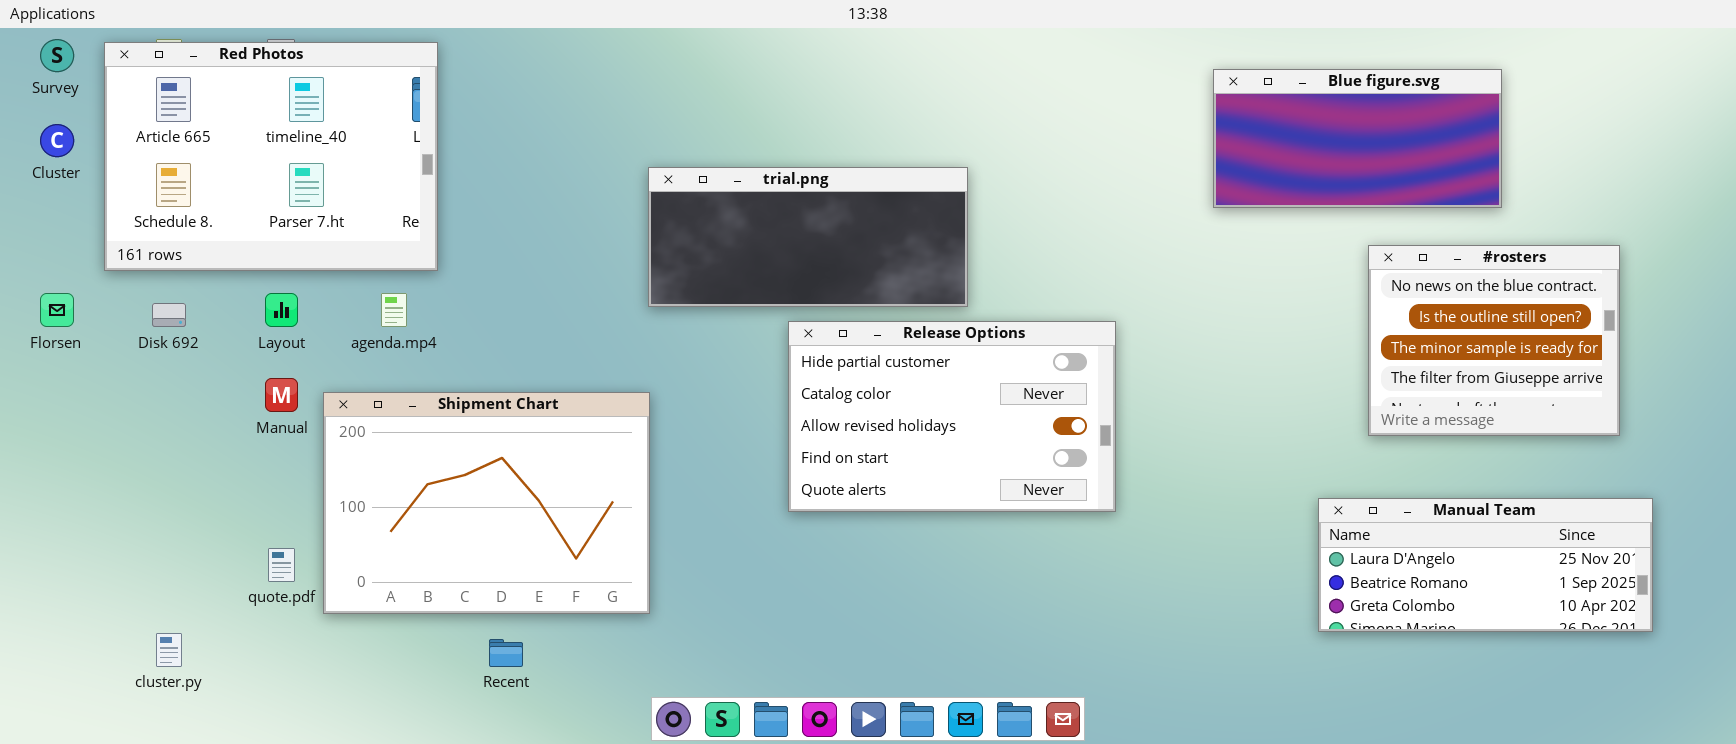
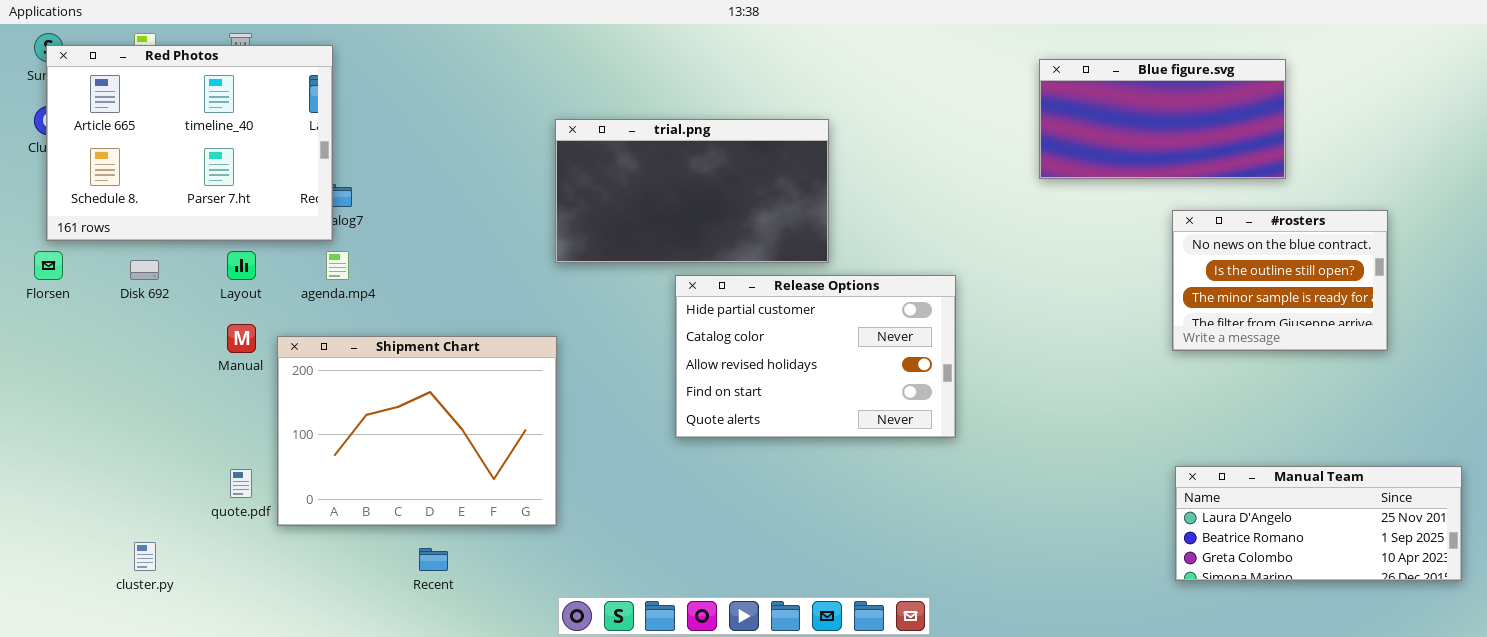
Red Photos: [104,42,438,271] -> [46,45,333,241], moved
trial.png: [648,167,968,307] -> [555,119,829,263], resized
#rosters: [1368,245,1620,436] -> [1172,210,1388,351], resized
Manual Team: [1318,498,1653,632] -> [1175,466,1462,581], moved

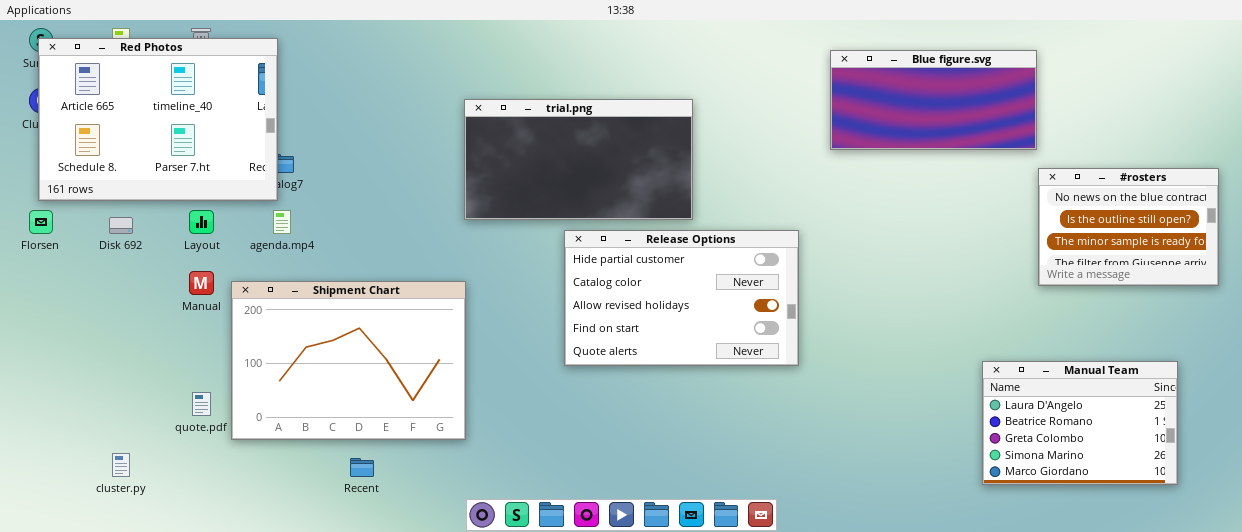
Blue figure.svg: [1039,59,1286,179] -> [830,50,1037,150], moved
#rosters: [1172,210,1388,351] -> [1038,168,1219,286], moved
Manual Team: [1175,466,1462,581] -> [982,361,1178,485], resized

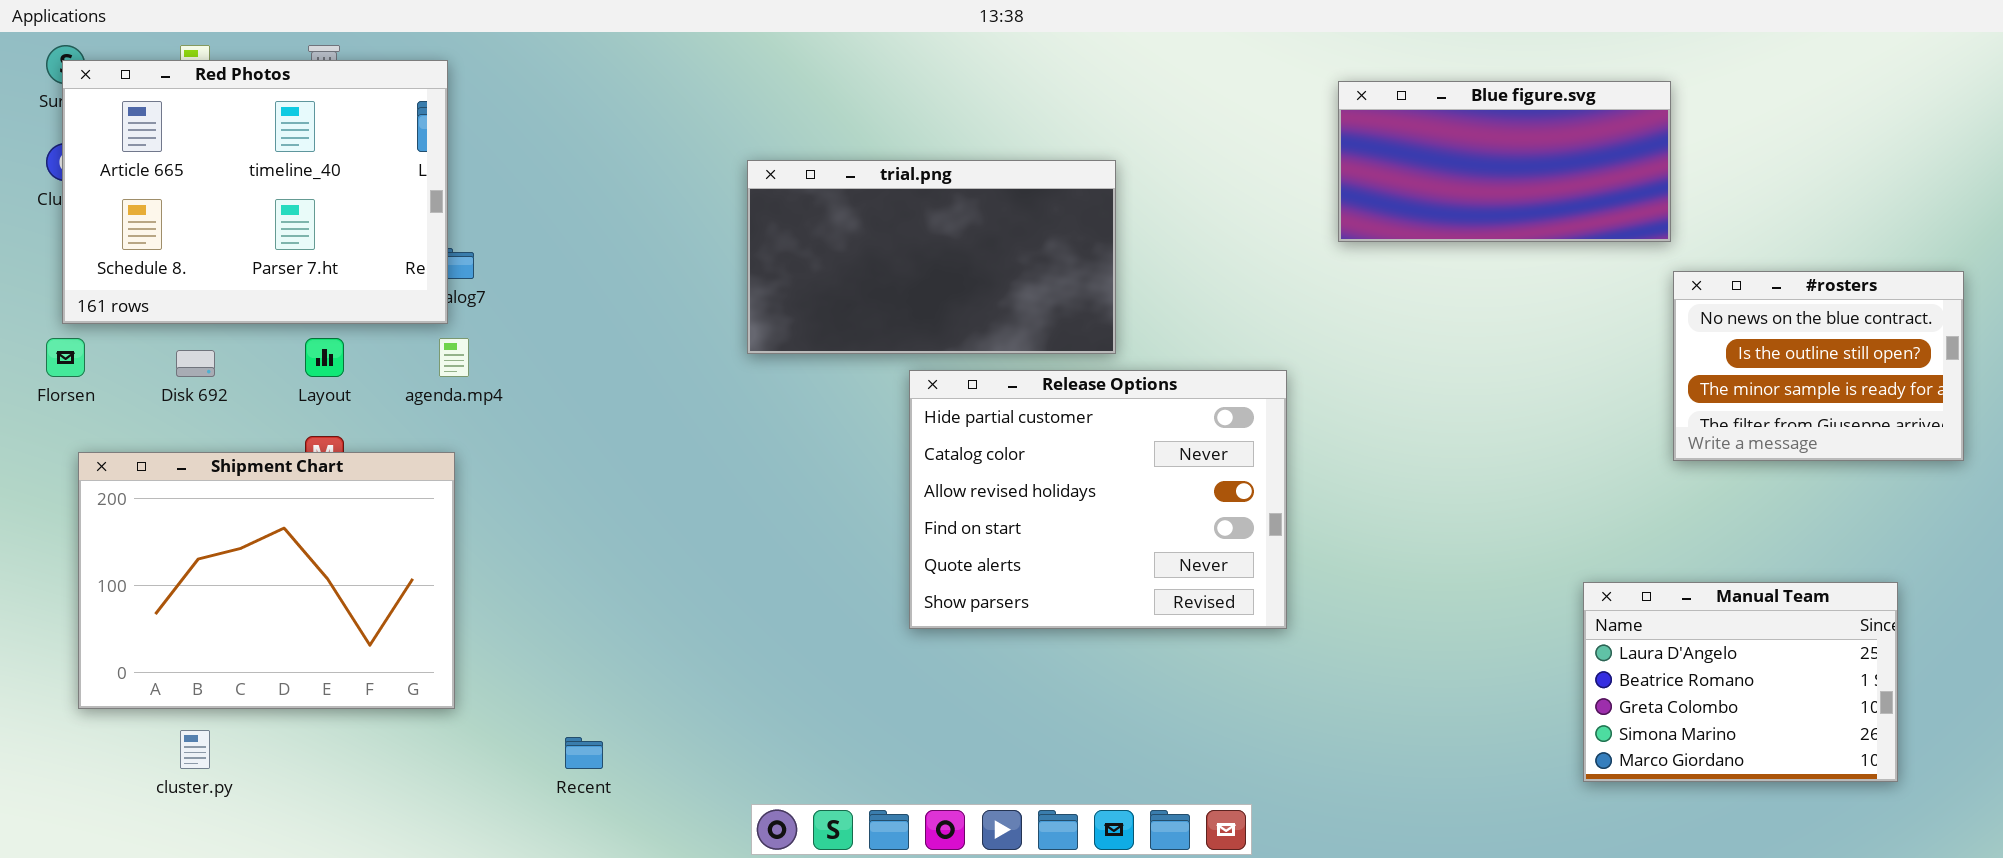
Release Options: [564,230,799,366] -> [909,370,1287,629], resized
Shipment Chart: [231,281,466,440] -> [78,452,455,709], moved

